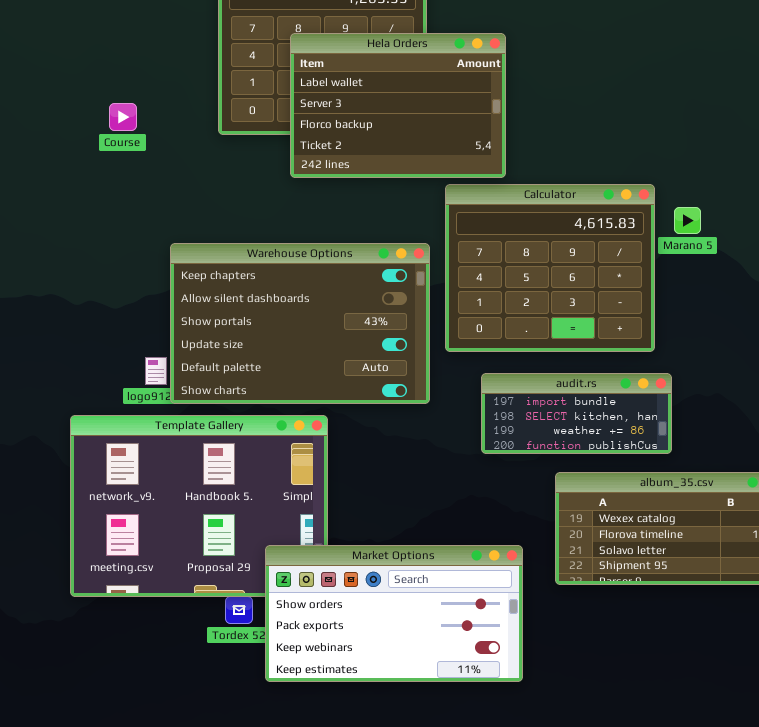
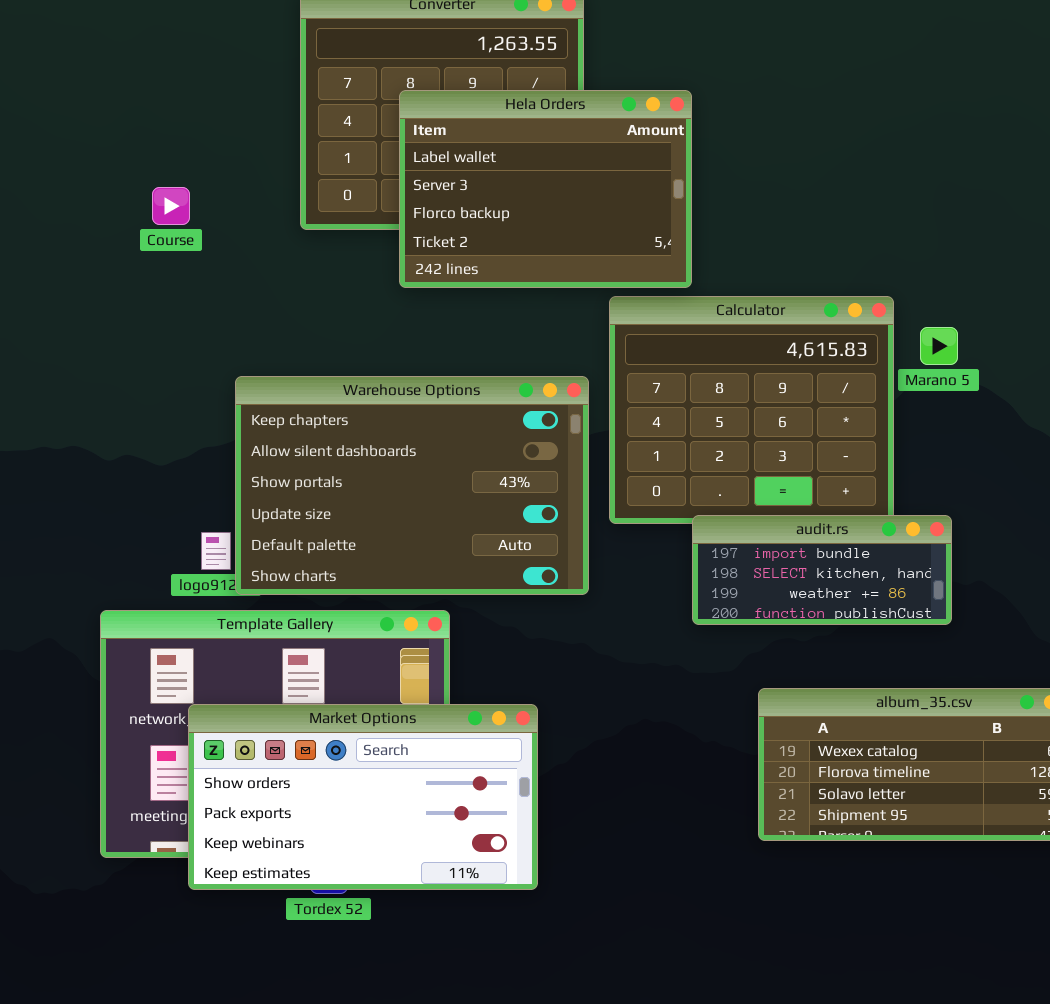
audit.rs: [481,373,672,454] -> [692,515,952,625], moved
Market Options: [265,545,523,682] -> [188,704,538,890], moved

